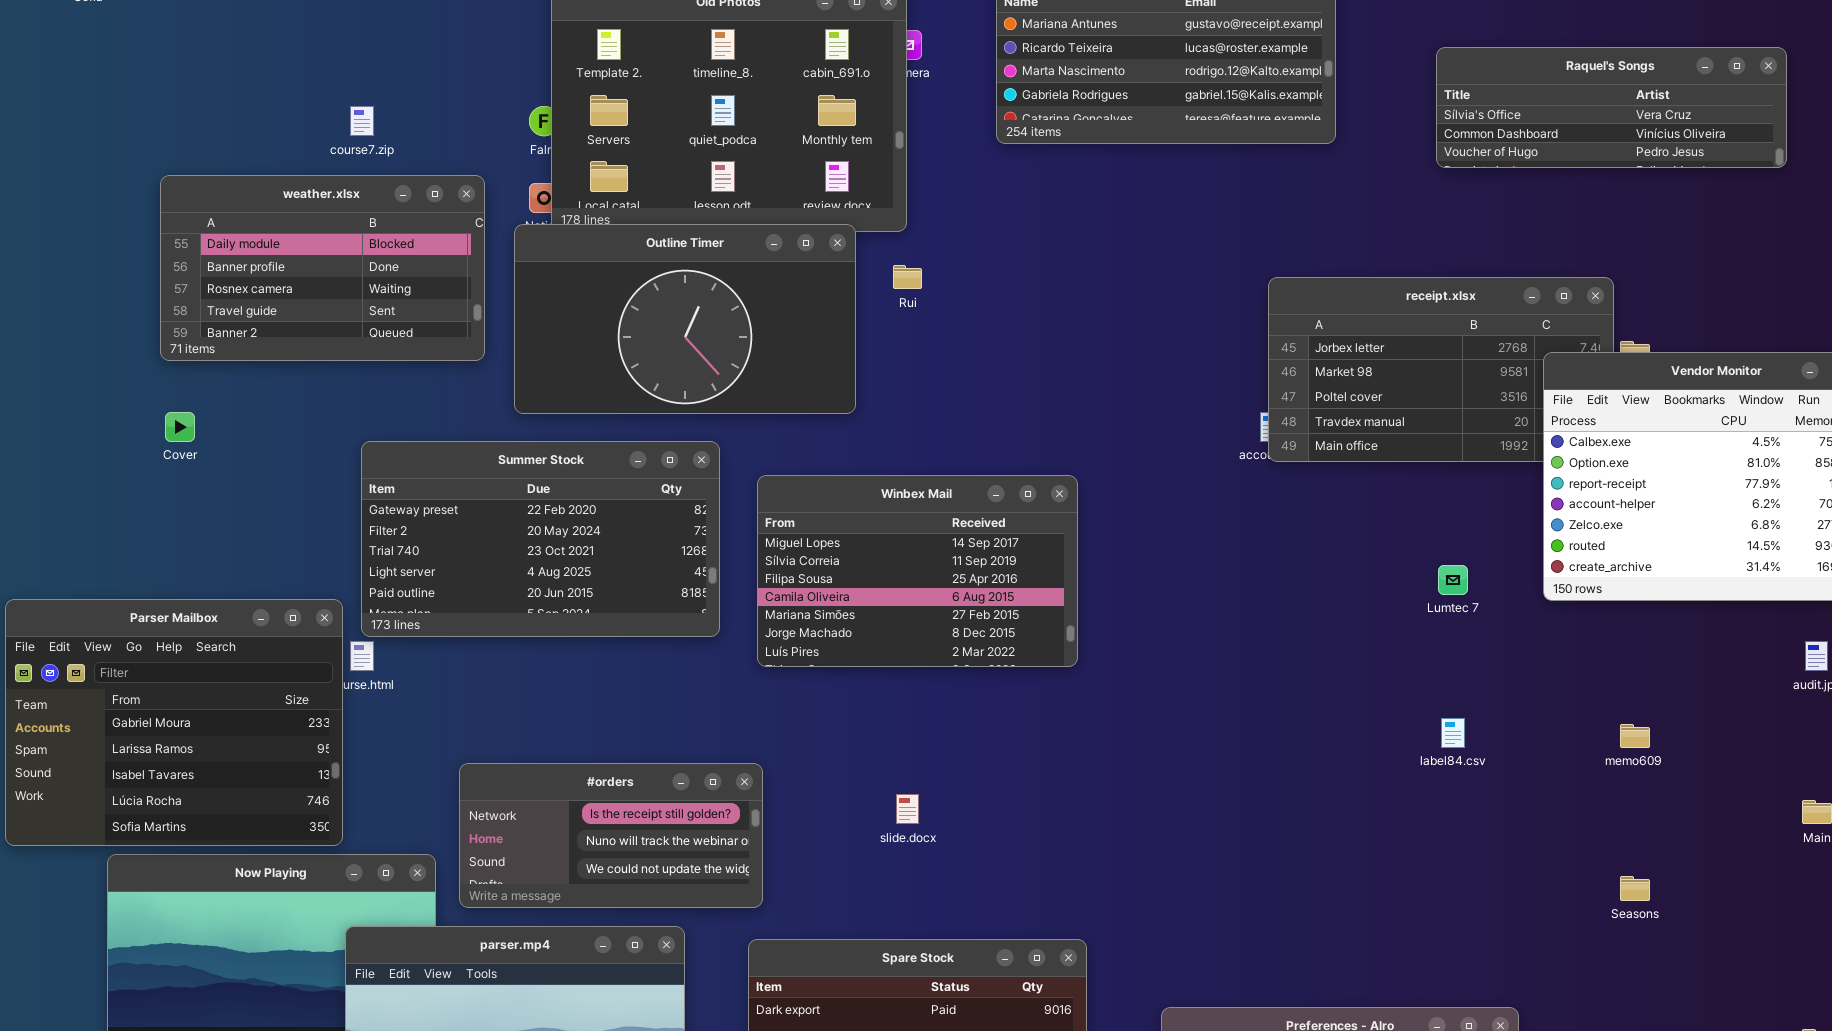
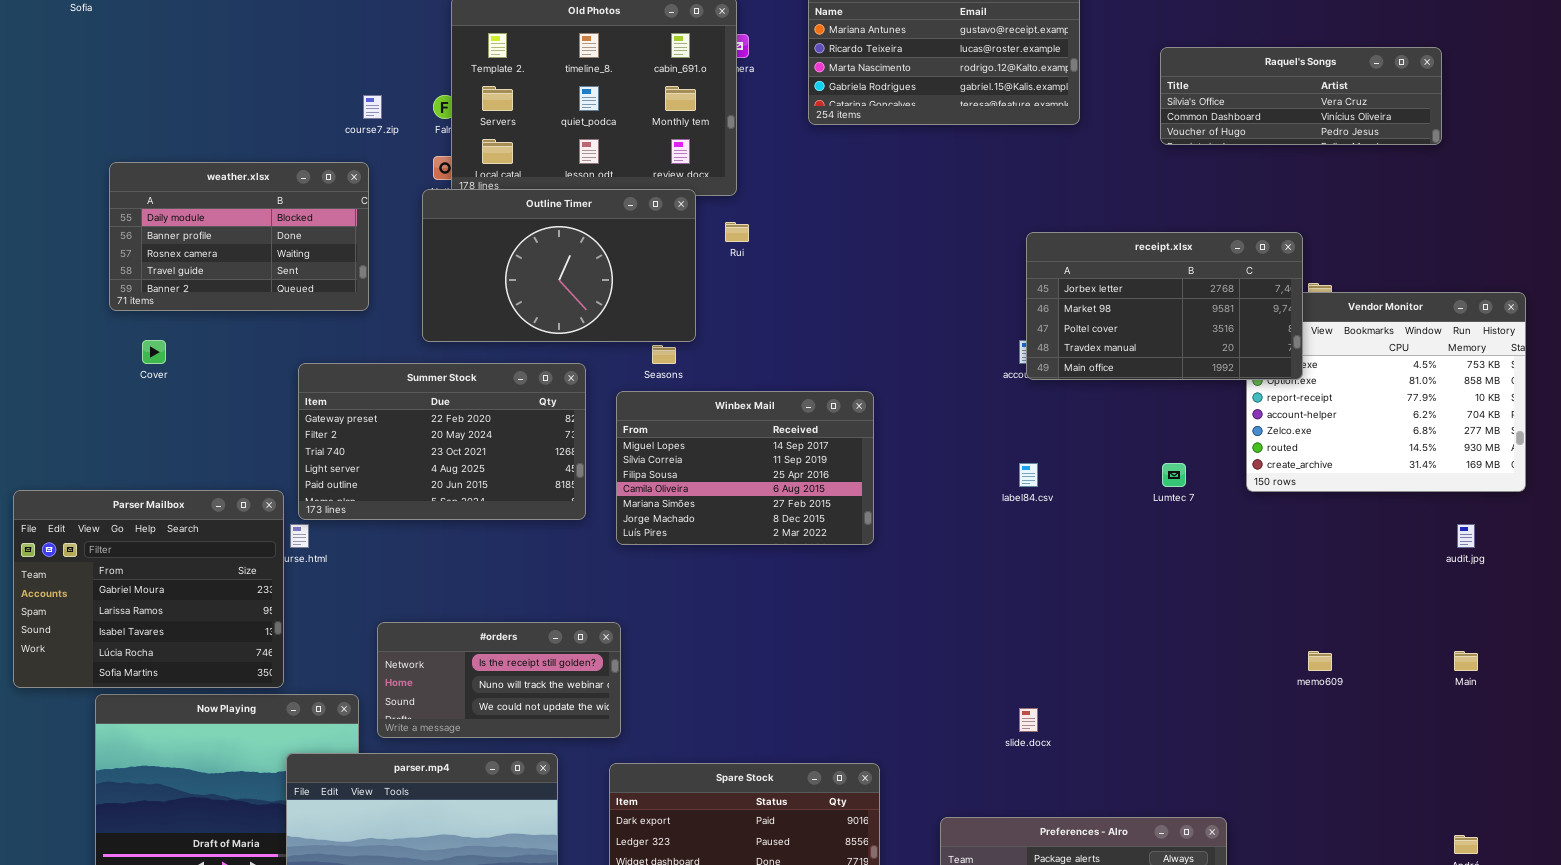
course7.zip: [350,106,374,136] -> [363,95,382,119], moved
weather.xlsx: [160,175,485,361] -> [109,162,369,311], moved
receipt.xlsx: [1268,277,1614,462] -> [1026,232,1303,380], raised
label84.csv: [1441,718,1465,748] -> [1019,463,1038,487], moved
memo609: [1620,724,1650,748] -> [1308,651,1332,671], moved
slide.docx: [896,794,919,824] -> [1019,708,1038,732], moved
Seasons: [1620,876,1650,901] -> [652,345,676,364], moved

